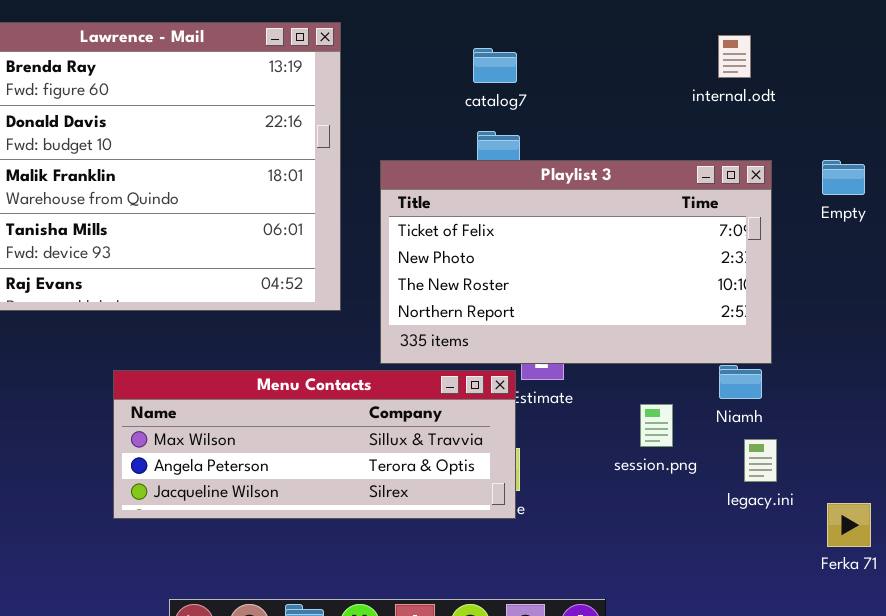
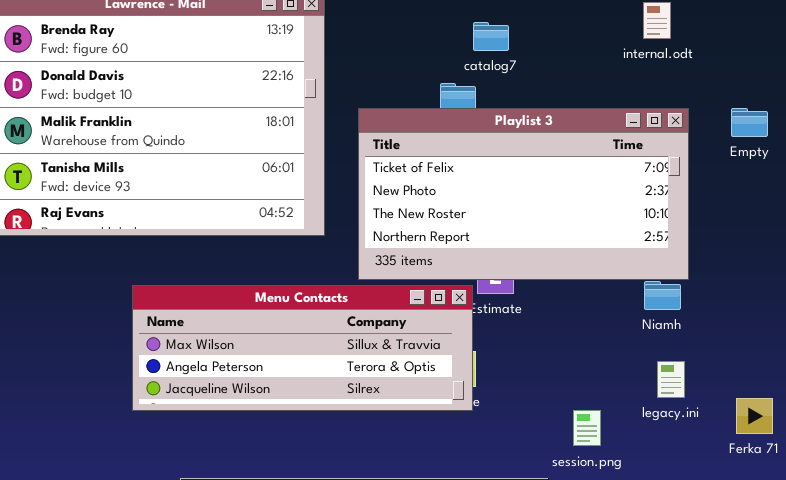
catalog7: [473,48,517,83] -> [473,22,509,51], moved
session.png: [640,404,673,447] -> [573,410,601,446], moved
legacy.ini: [744,439,777,482] -> [657,361,685,398], moved

